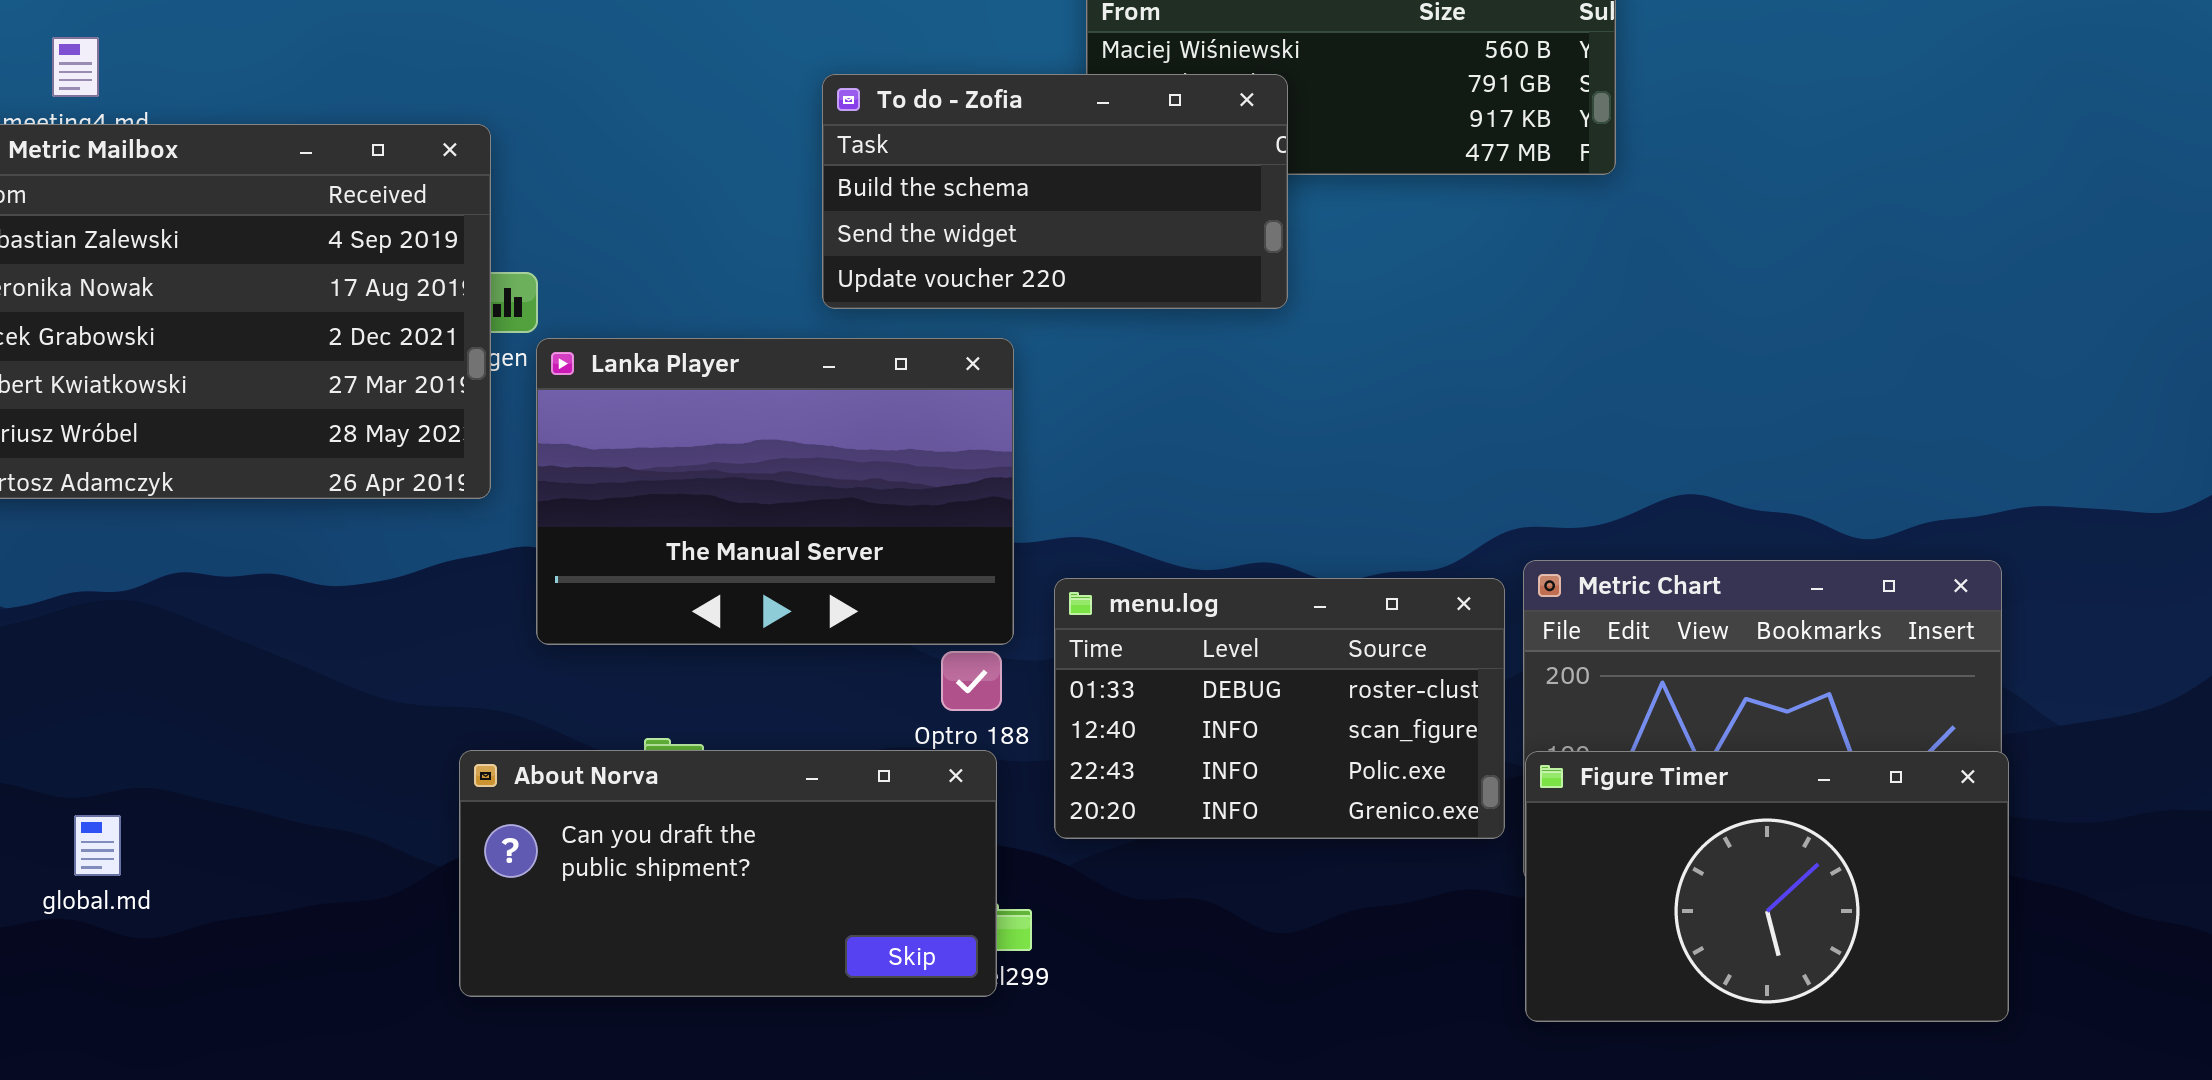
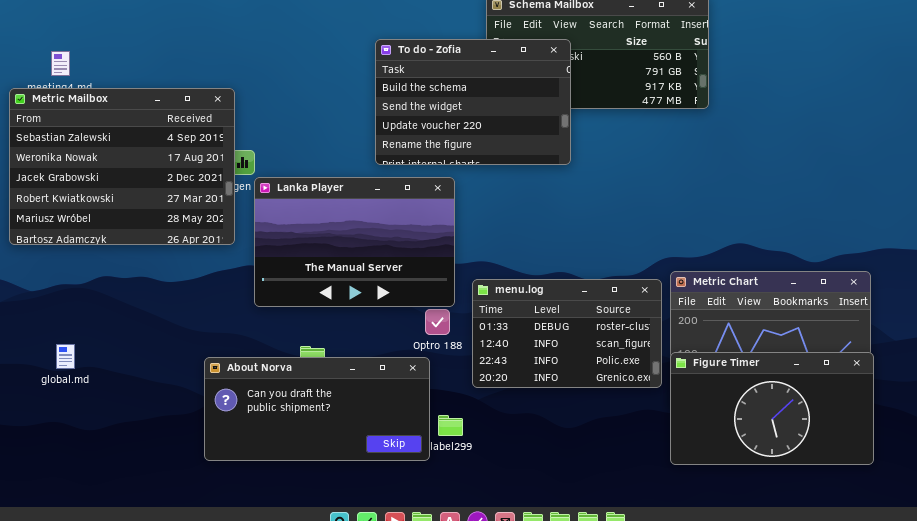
To do - Zofia: [822,74,1288,309] -> [375,39,571,165], resized
About Norva: [459,750,997,997] -> [204,357,430,461], moved
global.md: [74,815,121,876] -> [56,344,75,369], moved

